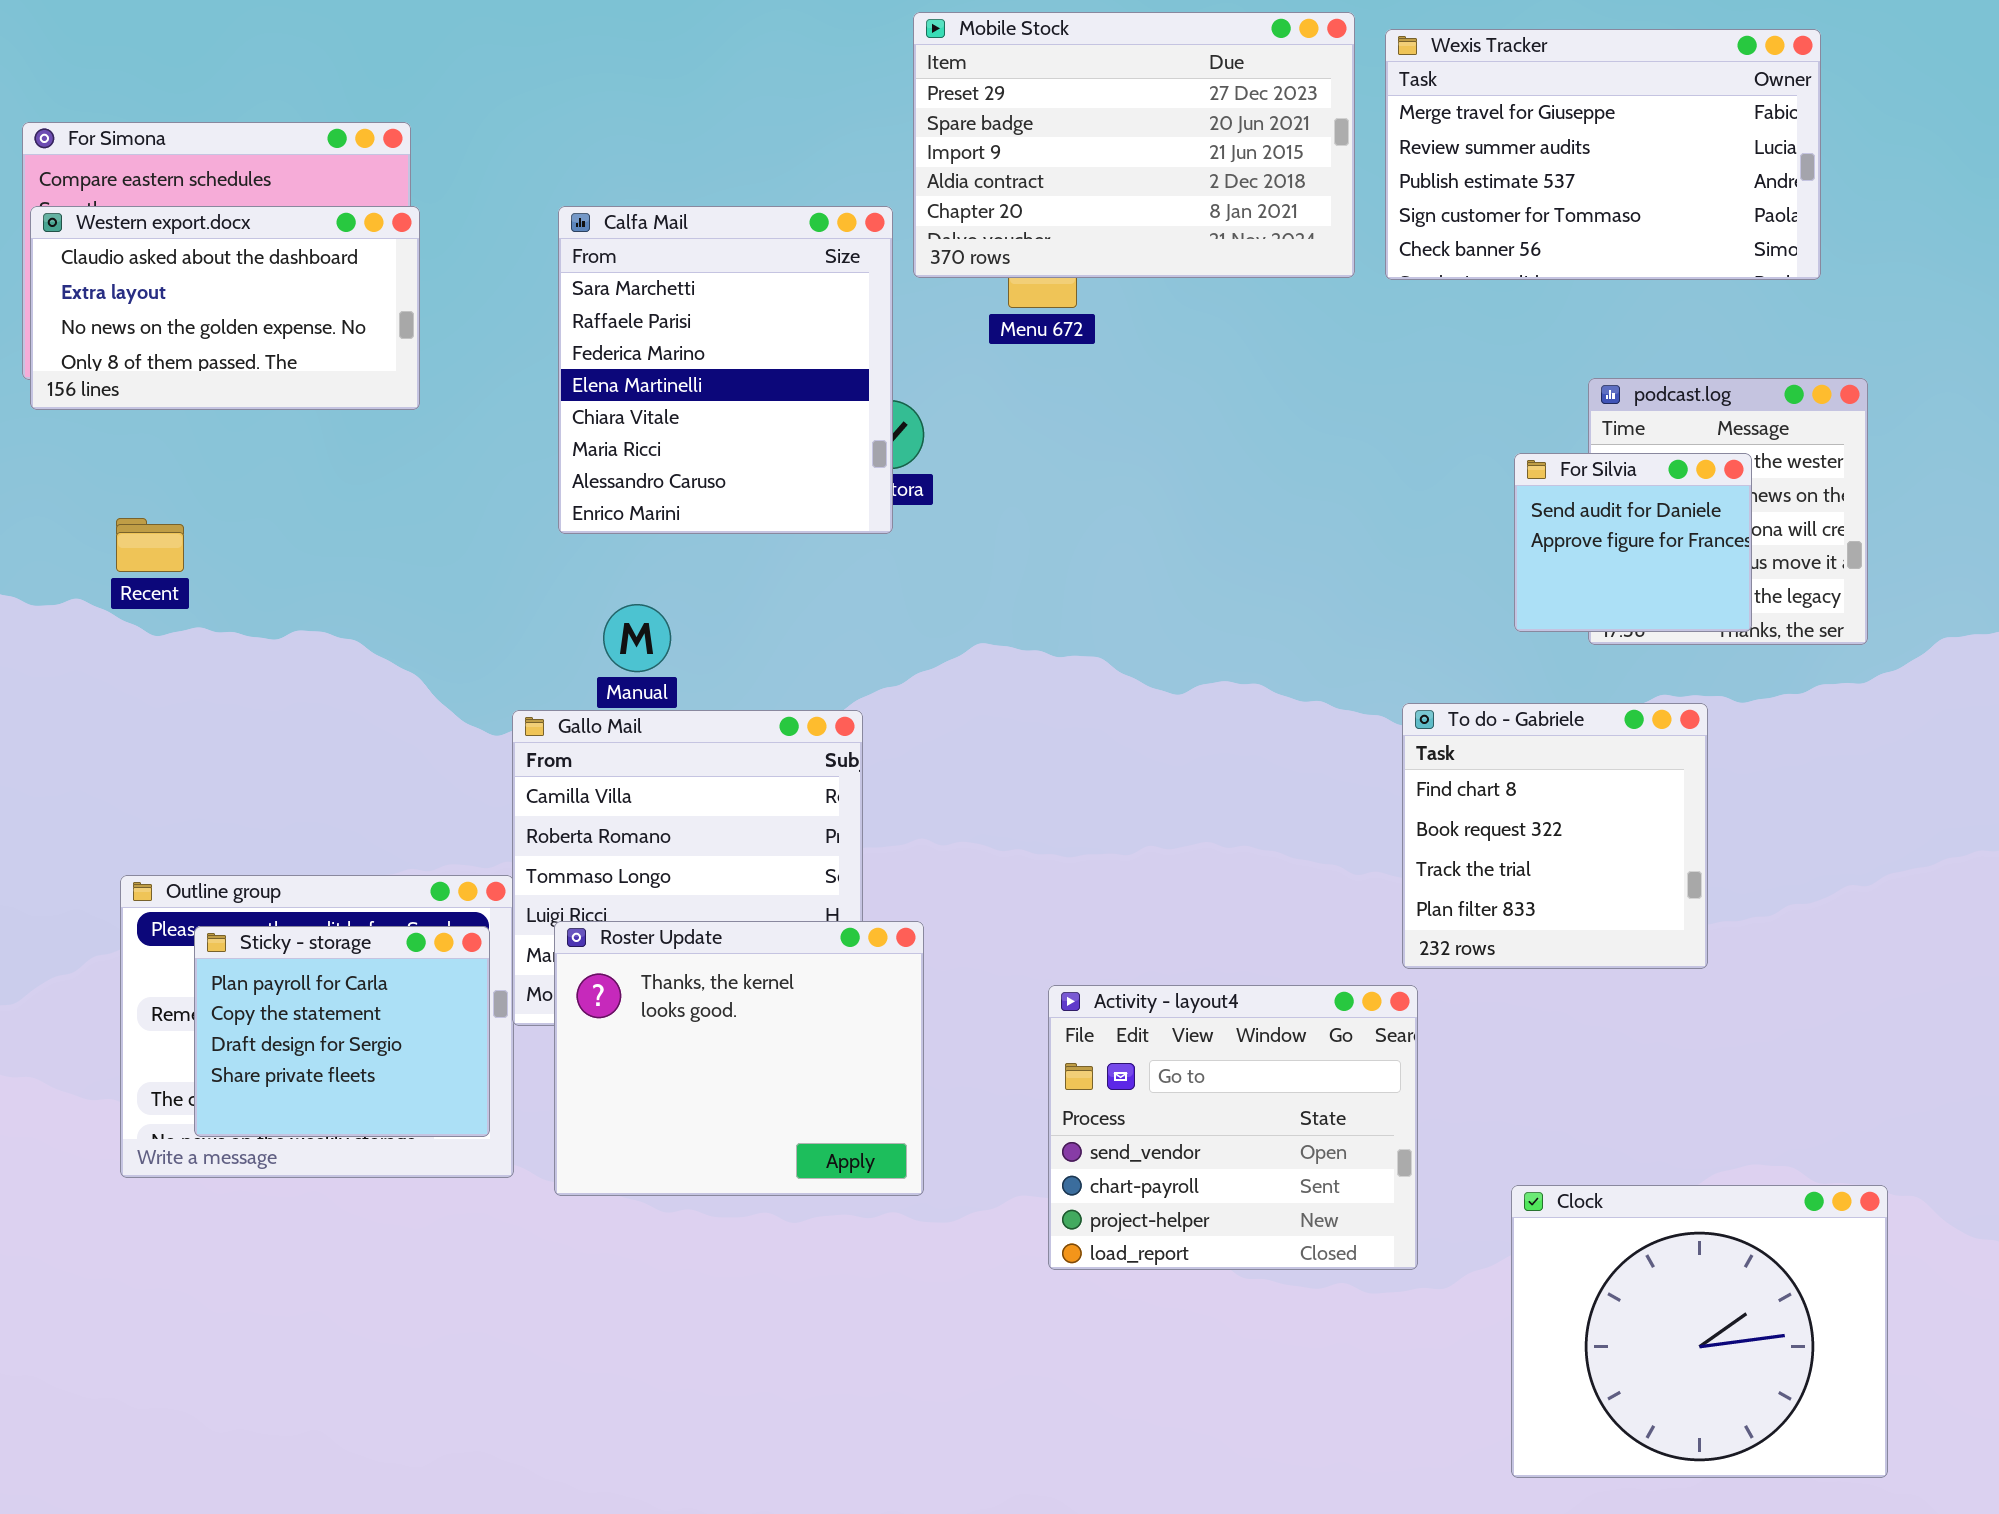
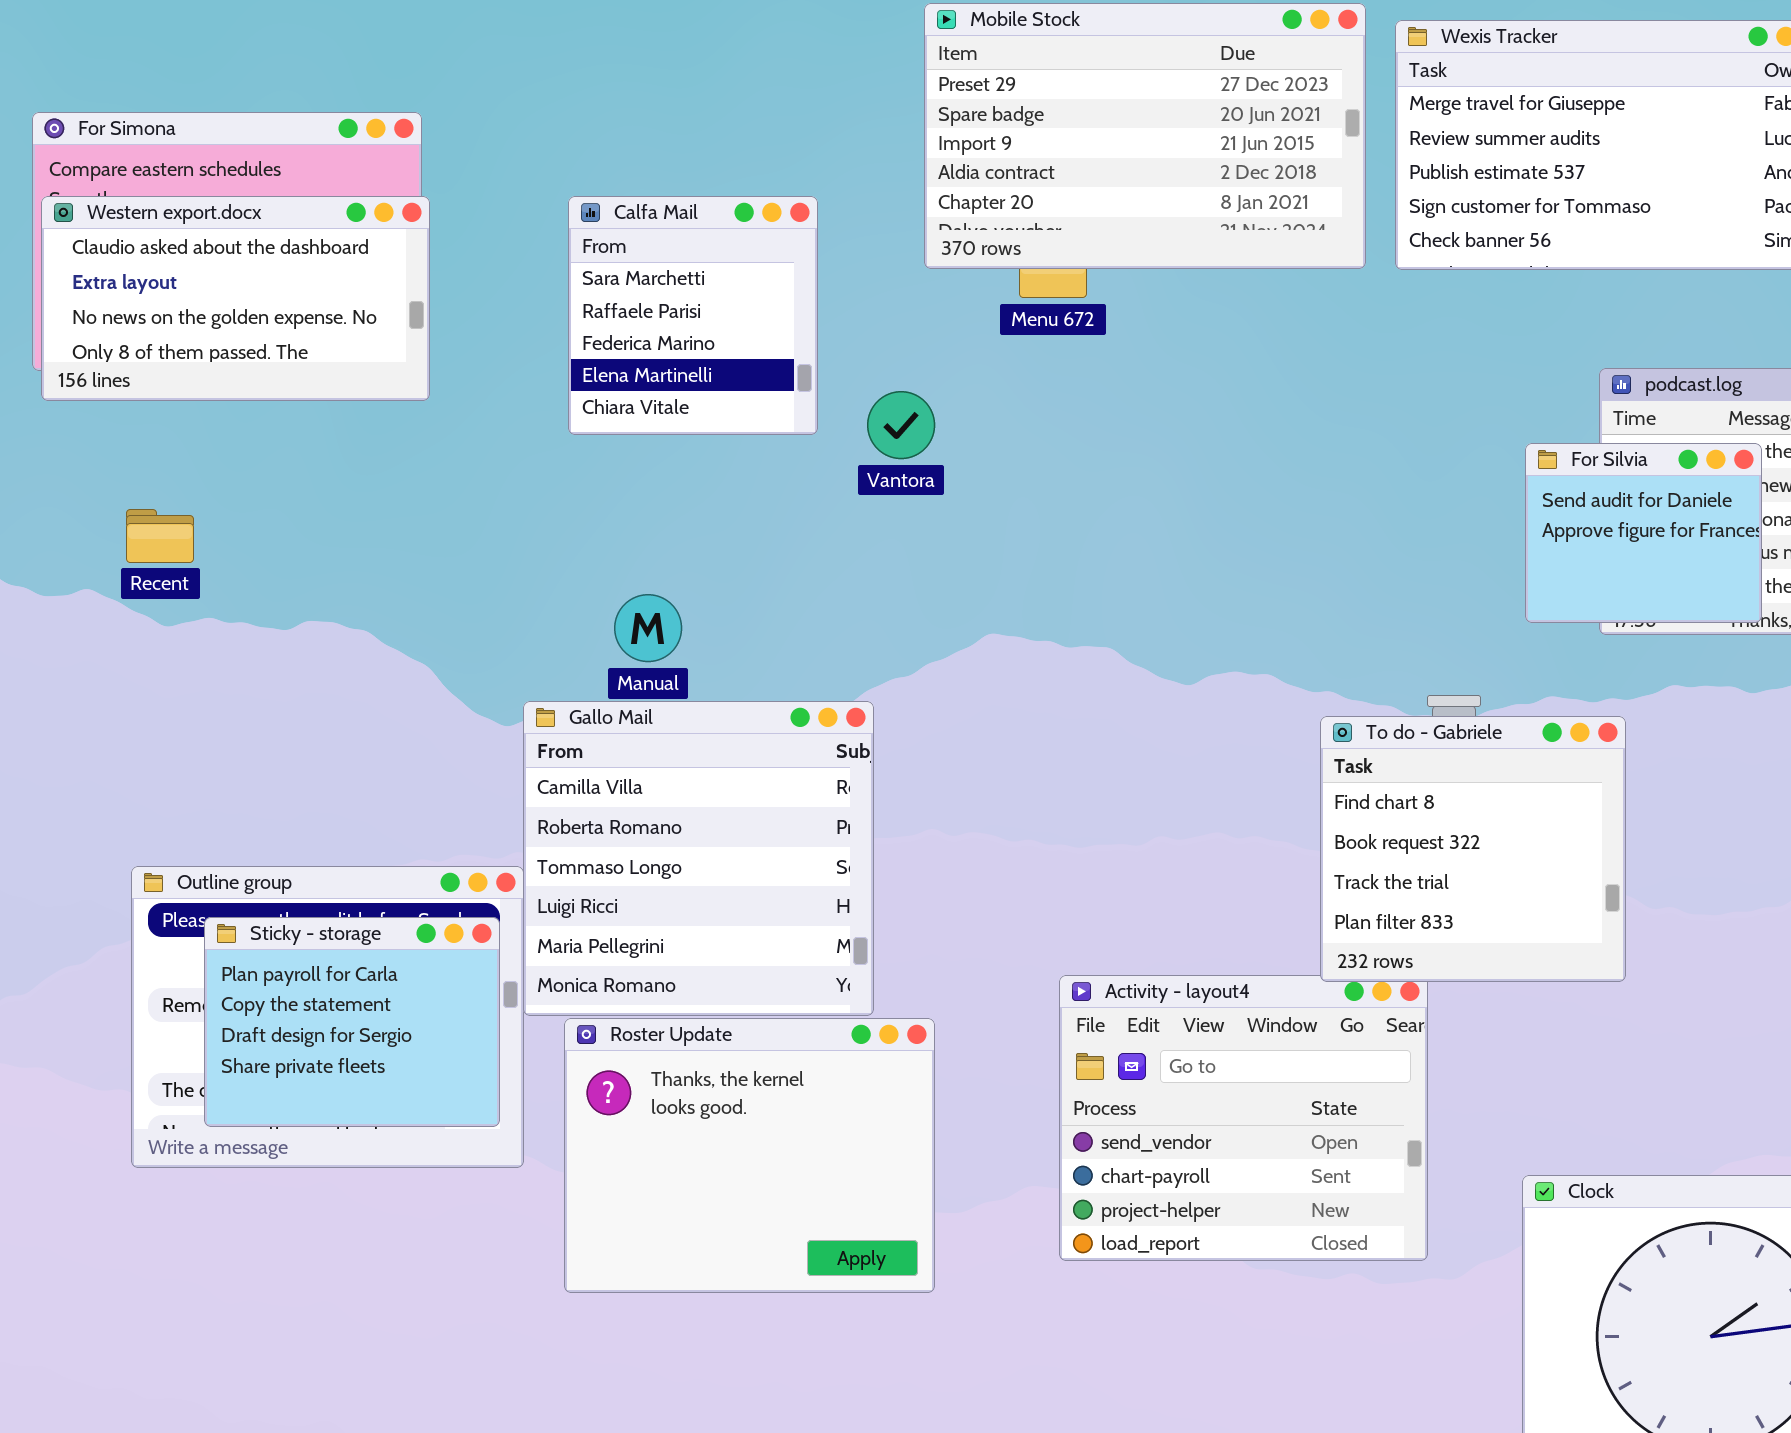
Calfa Mail: [558,206,893,534] -> [568,196,818,435], resized
To do - Gabriele: [1402,703,1708,969] -> [1320,716,1626,982], moved
Roster Update: [554,921,924,1196] -> [564,1018,935,1293], moved

